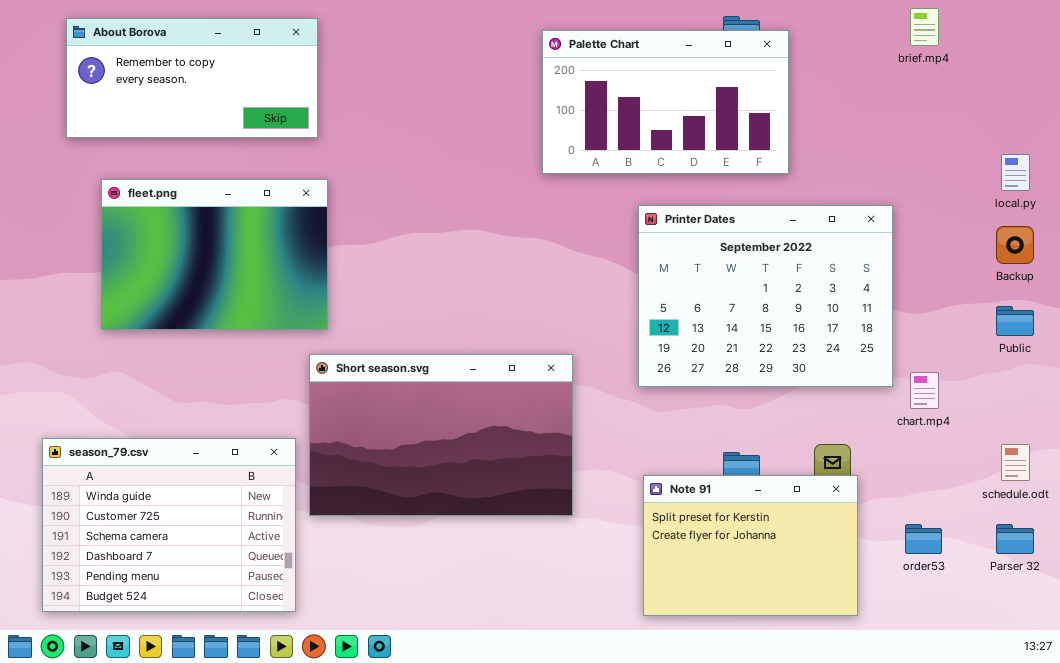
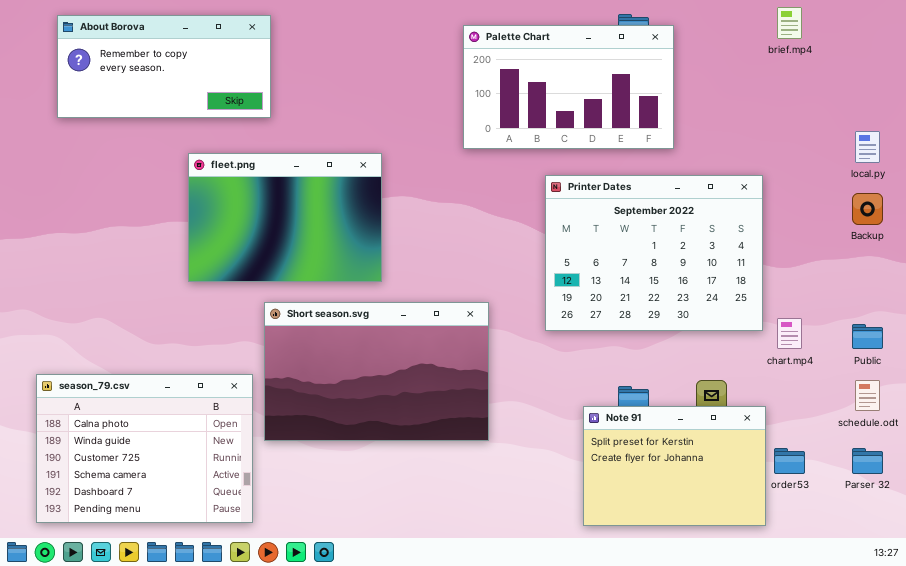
fleet.png: [101,179,328,330] -> [188,153,382,282], moved
Public: [996,306,1034,336] -> [852,324,883,349], moved
season_79.csv: [42,438,296,612] -> [36,374,253,523], scrolled up 1 row
Note 91: [643,475,858,616] -> [583,406,766,526], moved

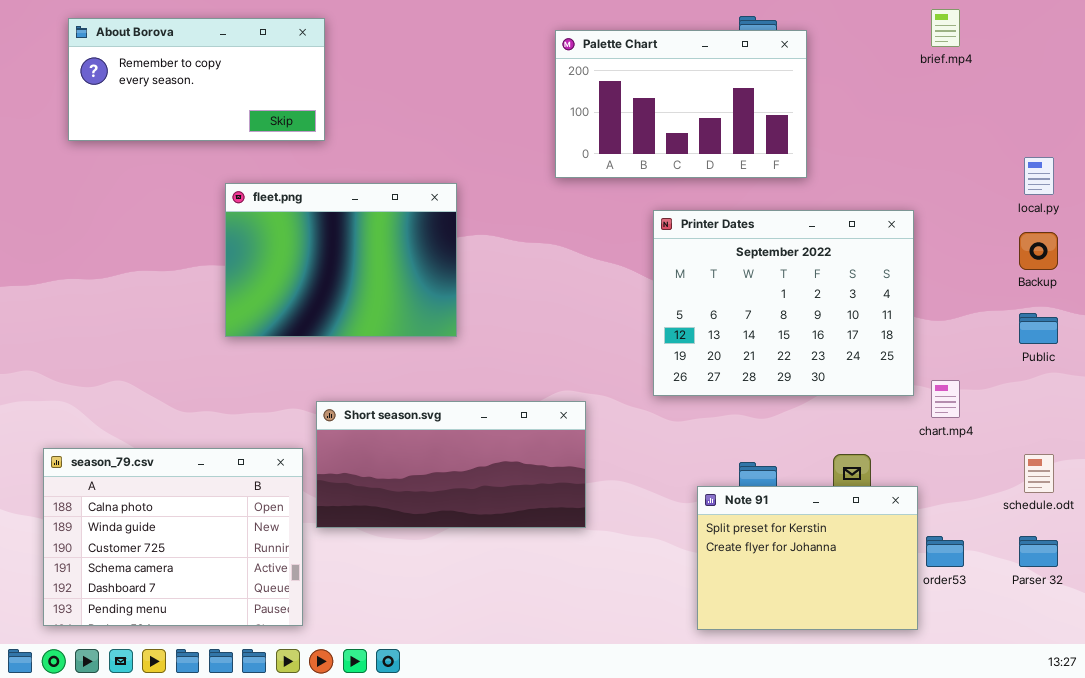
Short season.svg: [264,302,489,441] -> [316,401,586,528], resized
Public: [852,324,883,349] -> [1019,313,1058,344], moved

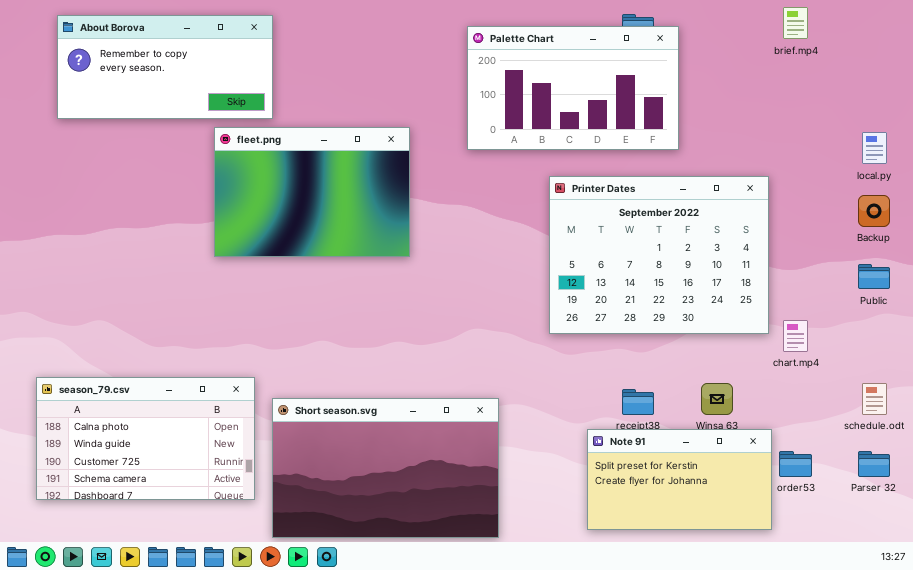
fleet.png: [225,183,457,337] -> [214,127,410,257], moved
Short season.svg: [316,401,586,528] -> [272,398,499,538], moved, resized
season_79.csv: [43,448,303,626] -> [36,377,255,500], resized
Note 91: [697,486,918,630] -> [587,429,772,530], resized

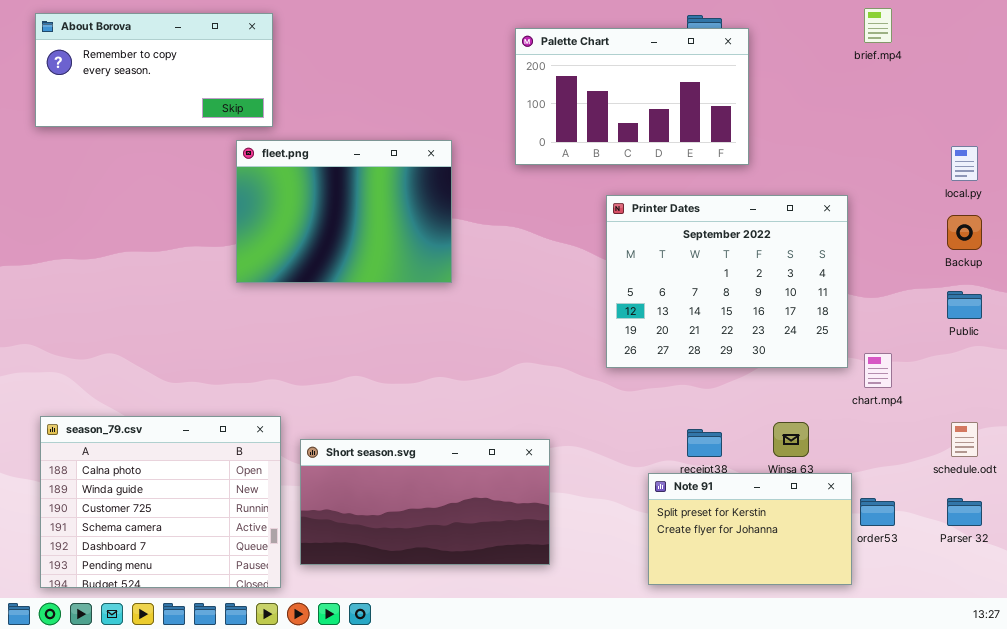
About Borova: [57,15,273,119] -> [35,13,273,127], moved
season_79.csv: [36,377,255,500] -> [40,416,281,588], resized
Short season.svg: [272,398,499,538] -> [300,439,550,565], resized

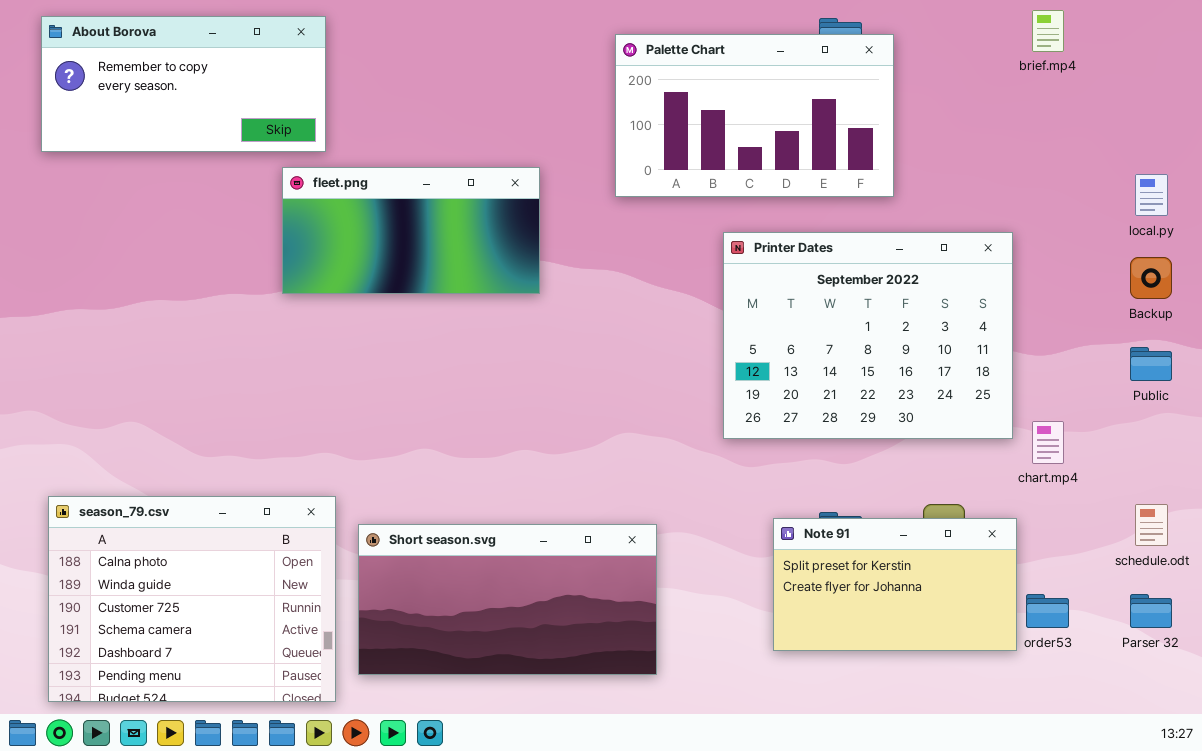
fleet.png: [236,140,452,283] -> [282,167,540,294], resized
Note 91: [648,473,852,585] -> [773,518,1017,651], moved

